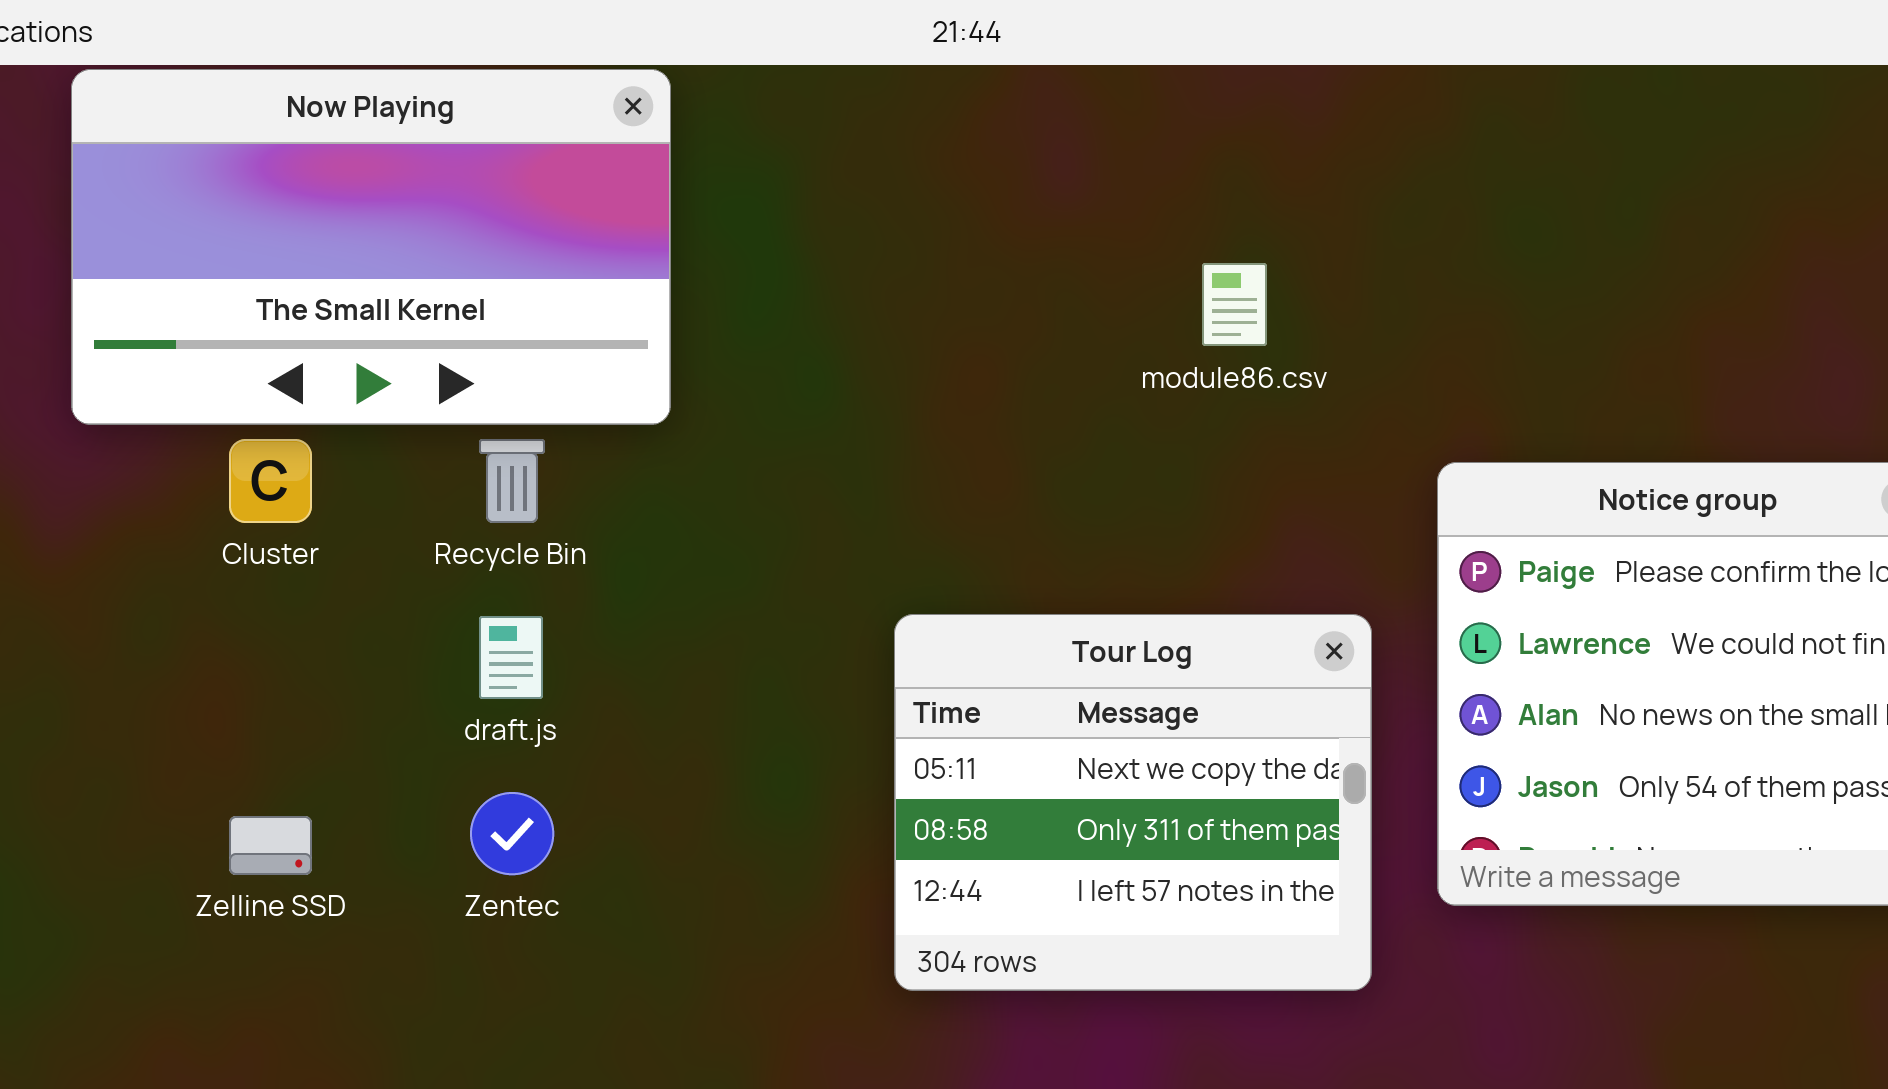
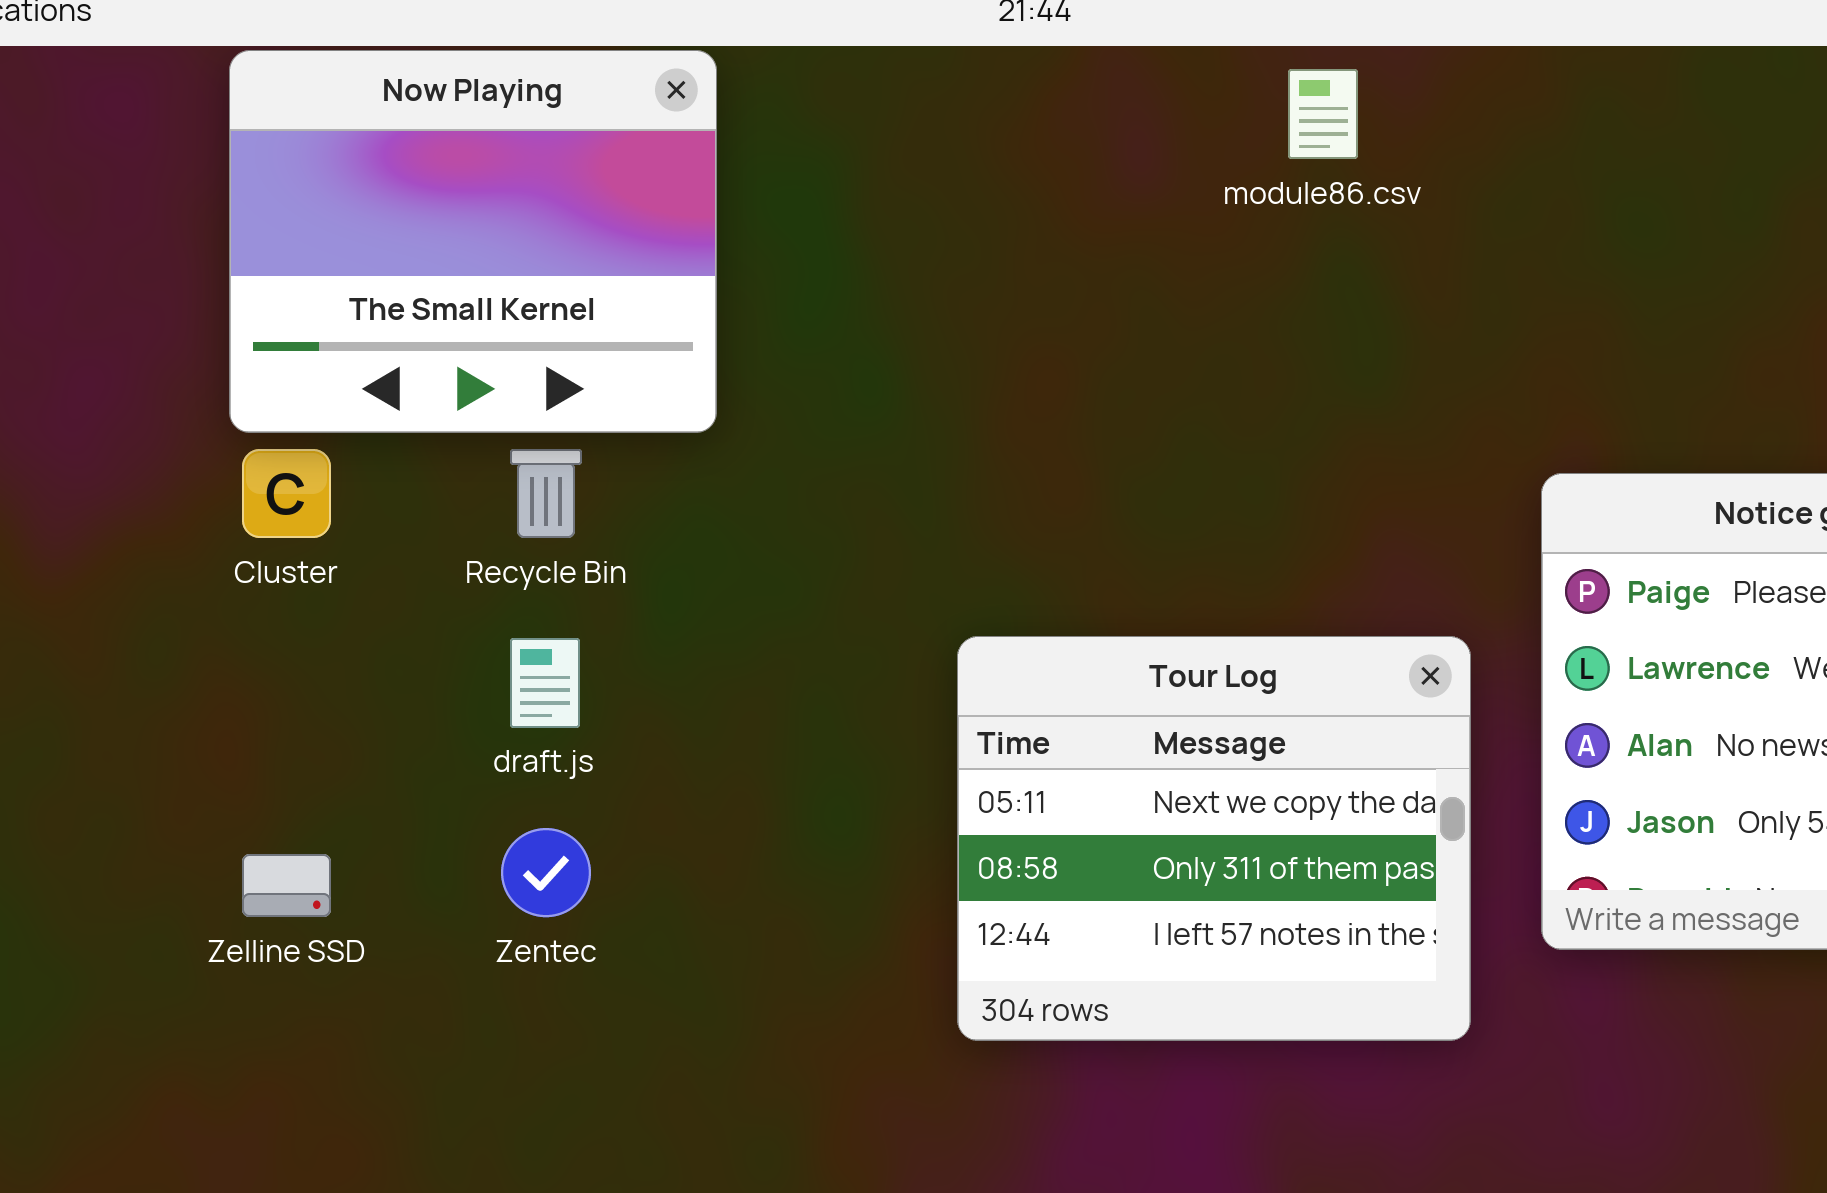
Now Playing: [71,69,671,425] -> [229,50,717,433], resized
module86.csv: [1202,263,1267,346] -> [1288,69,1358,159], moved

